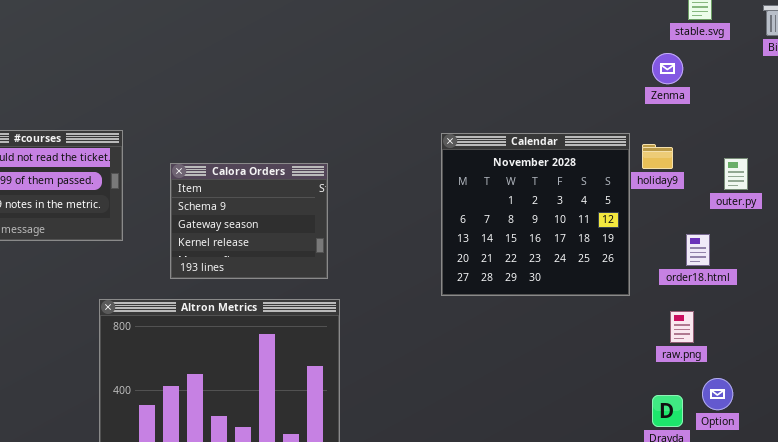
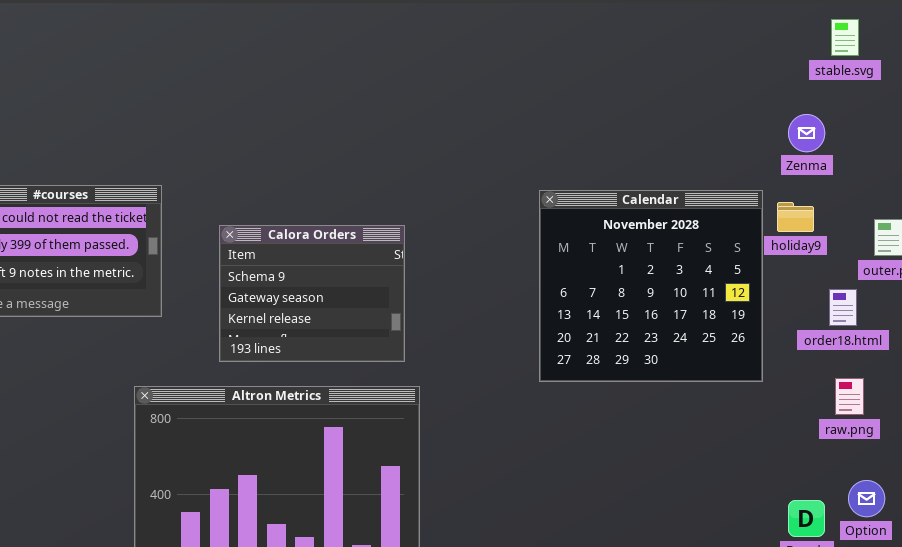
Zenma: [652,53,683,84] -> [788,114,825,152], moved
order18.html: [686,234,710,266] -> [829,289,857,326], moved
raw.png: [670,311,694,343] -> [835,378,864,415], moved

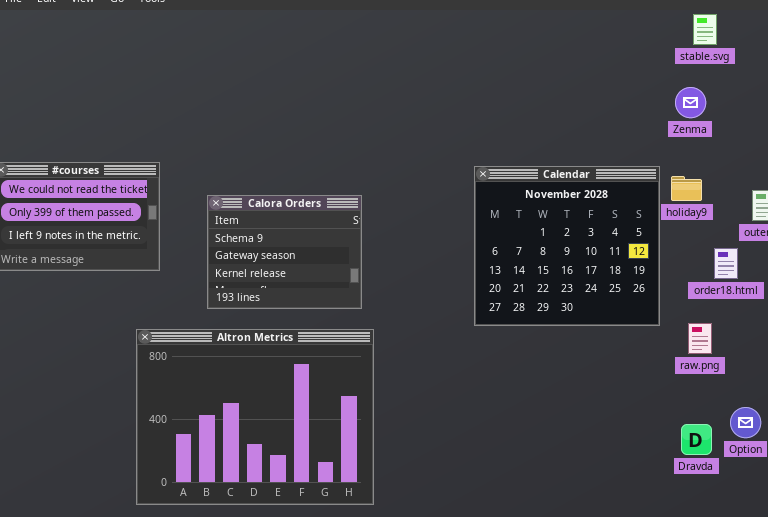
stable.svg: [831,19,859,56] -> [693,14,717,45], moved
Zenma: [788,114,825,152] -> [675,87,706,118], moved
raw.png: [835,378,864,415] -> [688,323,712,354], moved

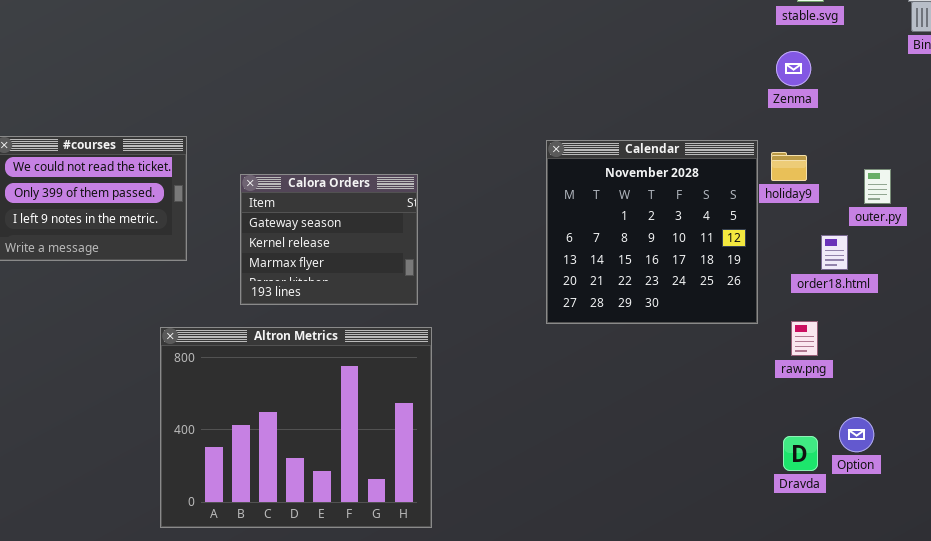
Calora Orders: [207,195,362,309] -> [240,174,418,305], scrolled down 1 row

